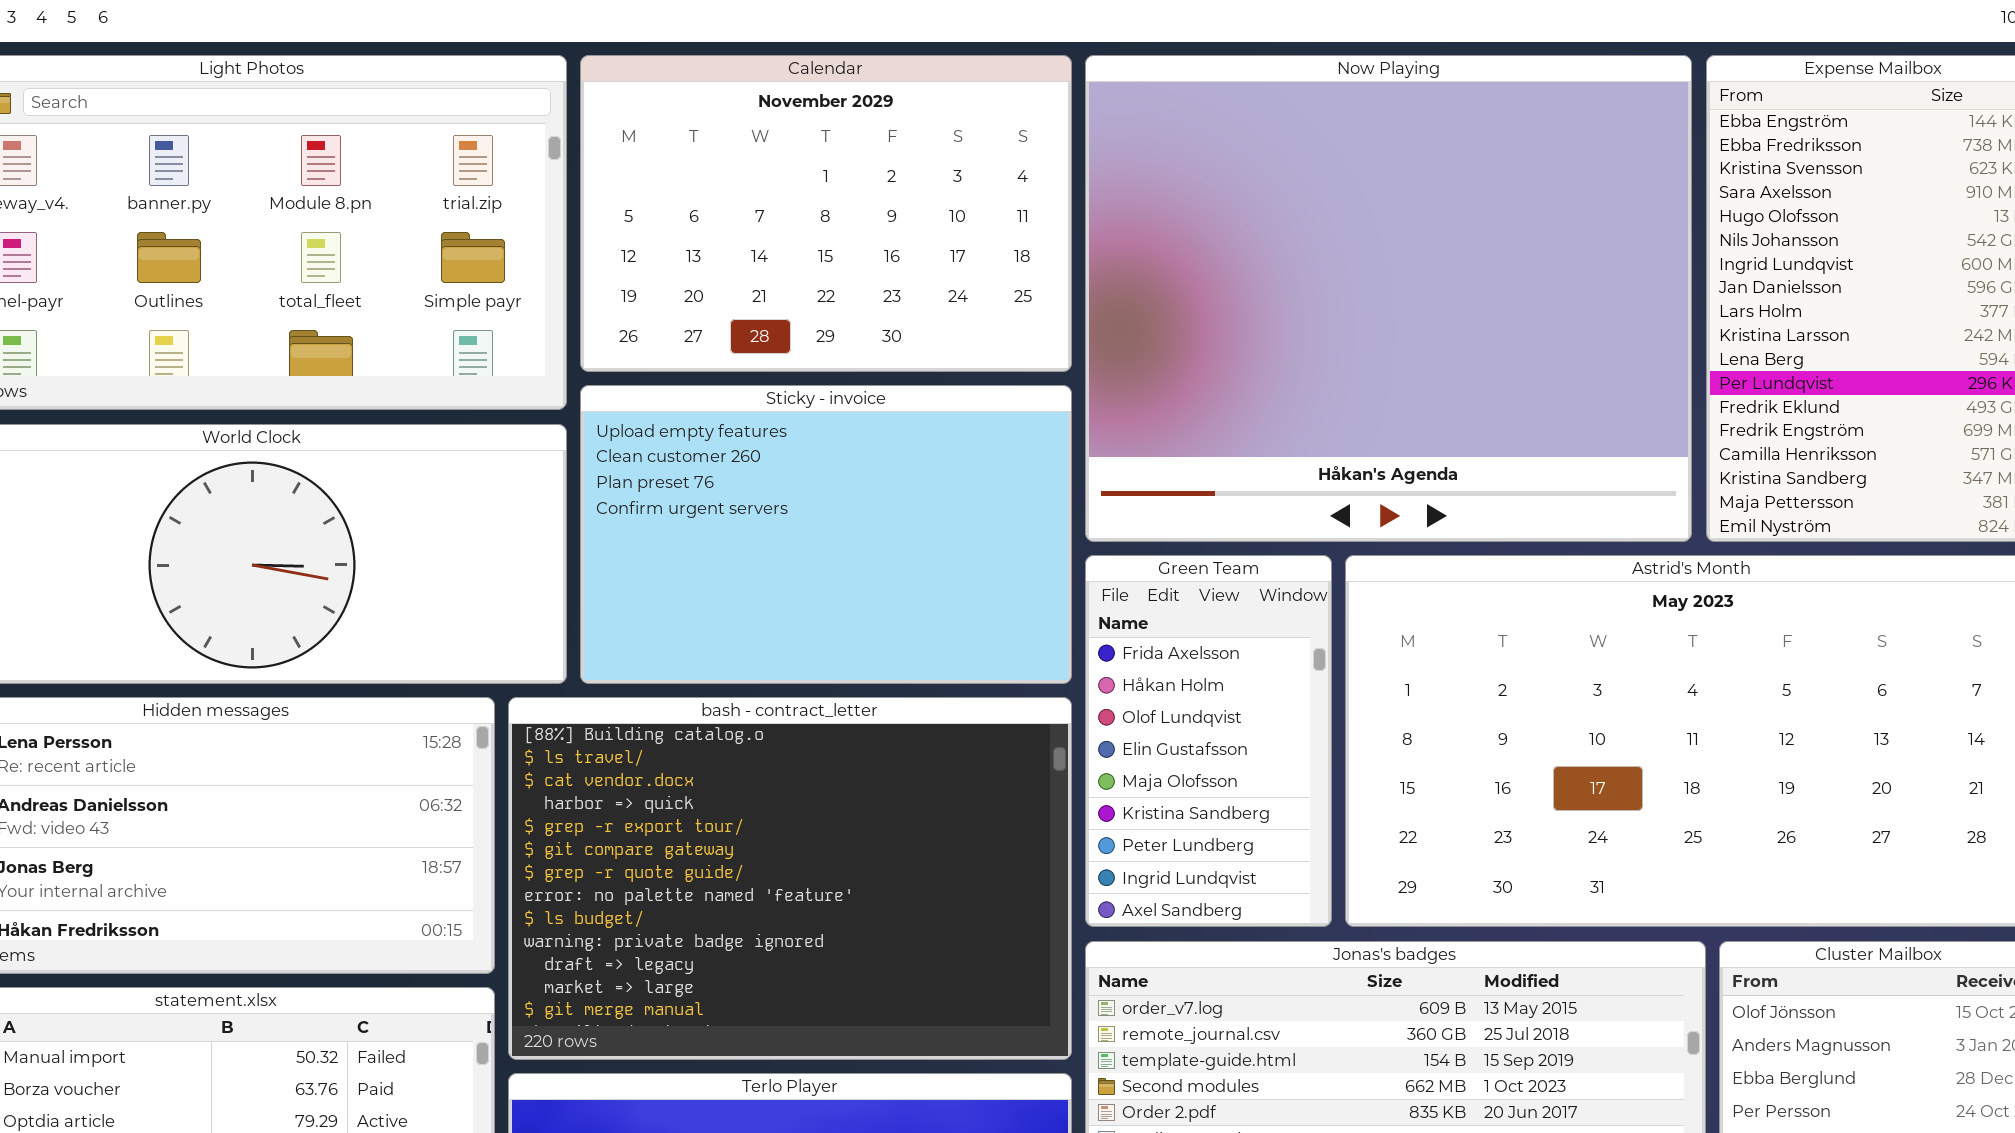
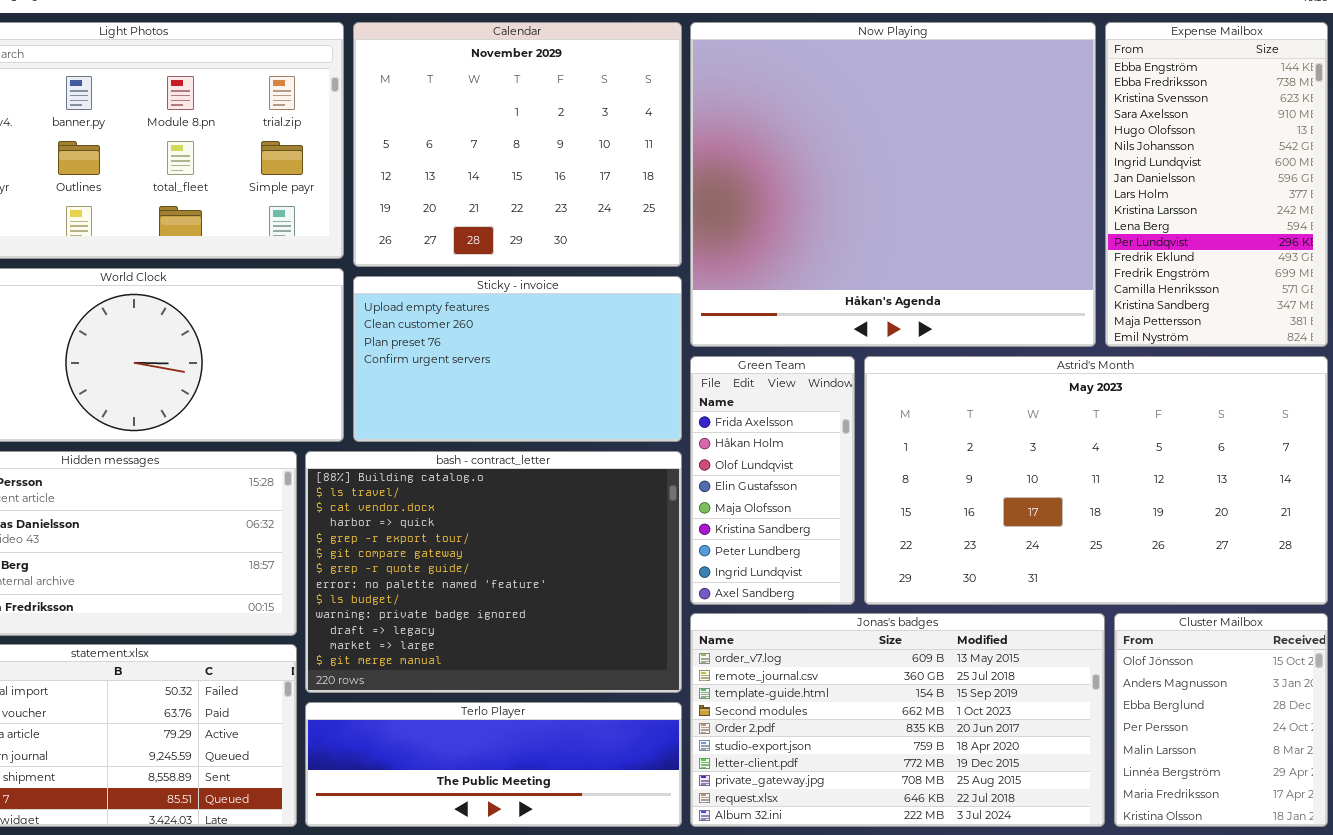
Calendar: [580,55,1072,372] -> [353,22,682,267], resized
Sticky - invoice: [580,385,1072,684] -> [353,276,682,442], resized

